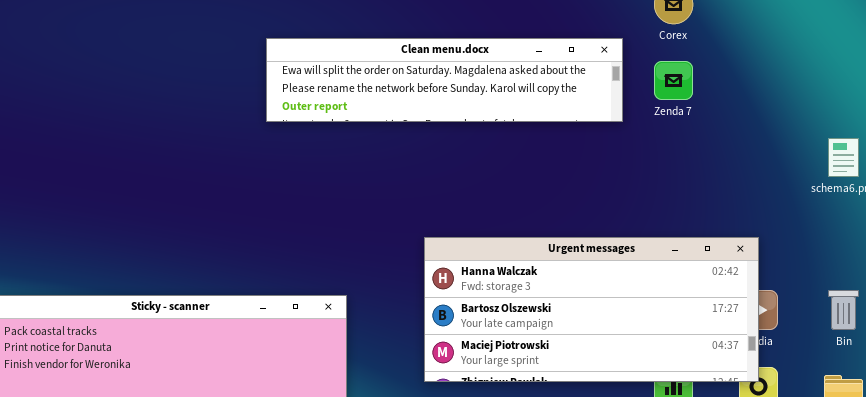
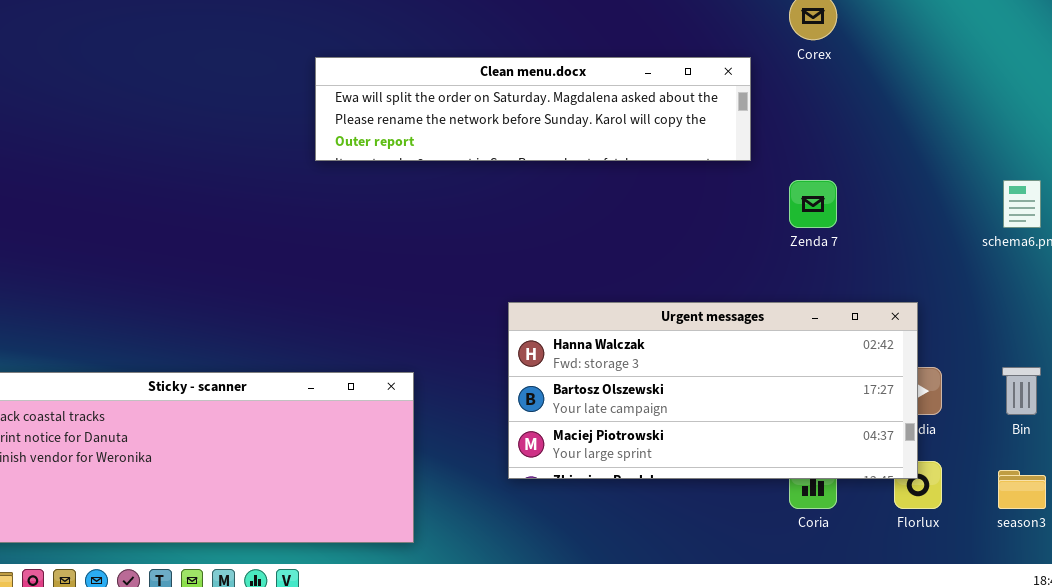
Zenda 7: [654,61,693,100] -> [789,180,837,228], moved

